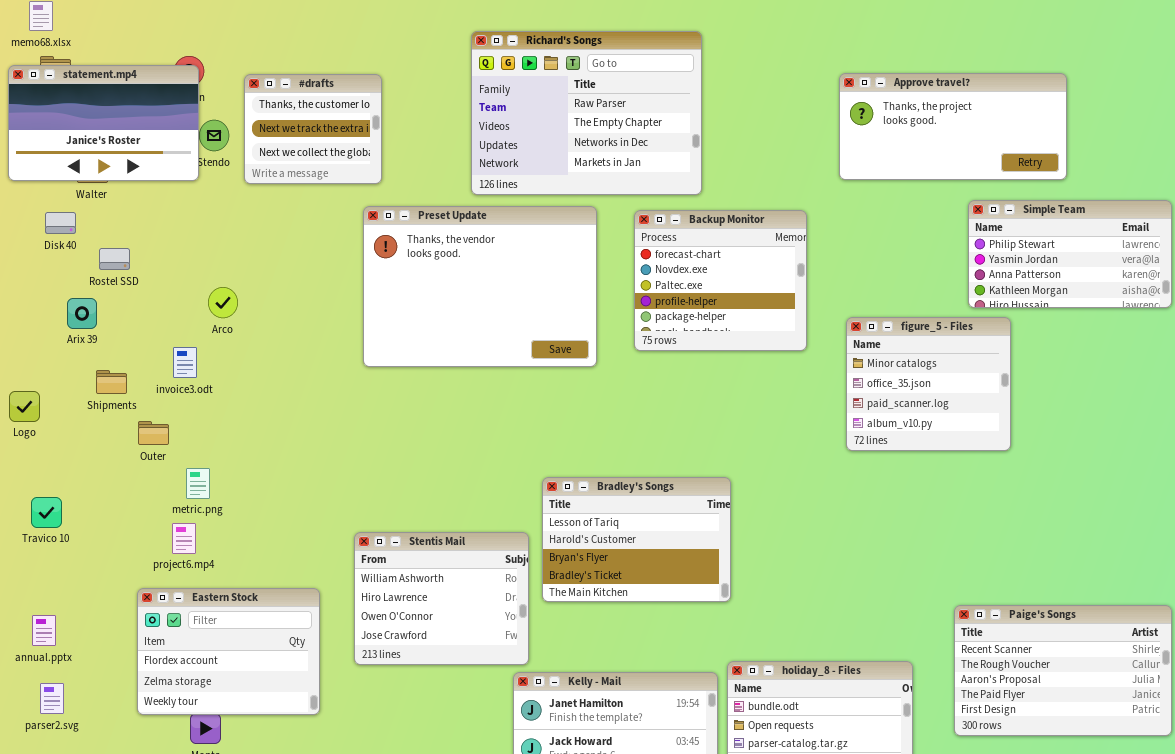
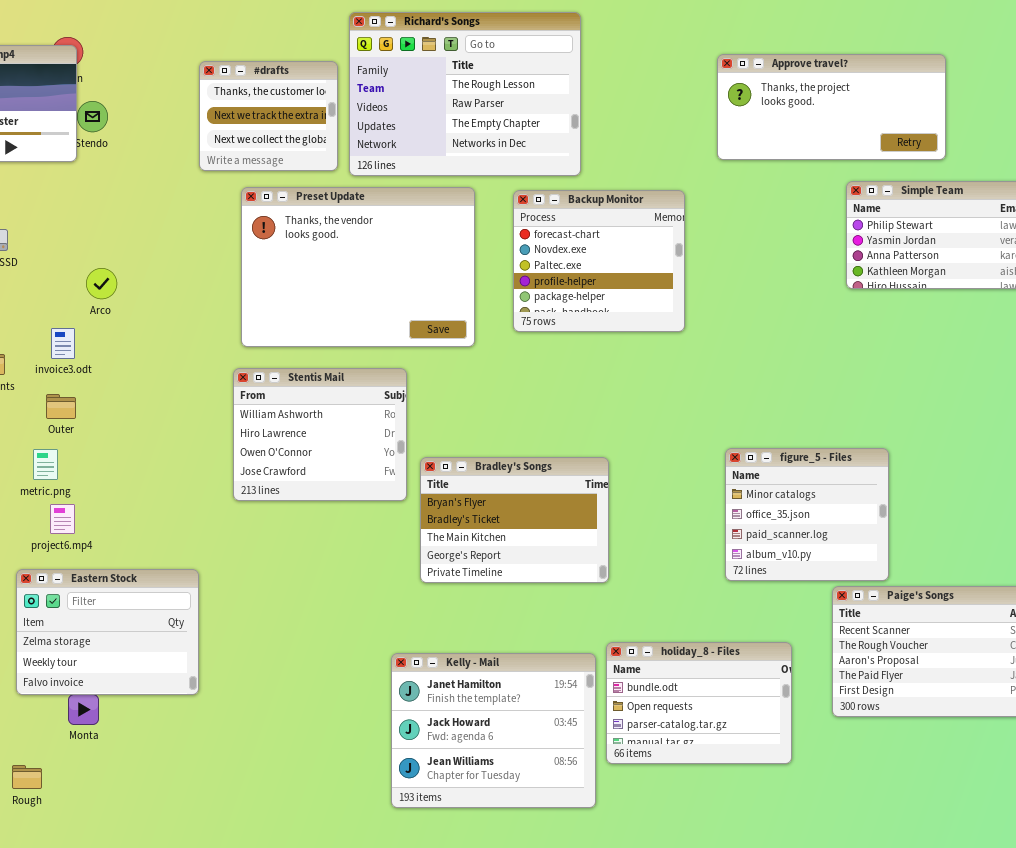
Richard's Songs: [471,31,702,195] -> [349,12,581,176], scrolled up 1 row
#drafts: [244,74,382,184] -> [199,61,338,171], moved
figure_5 - Files: [846,317,1011,451] -> [725,448,889,581], moved
Outer: [138,421,169,445] -> [46,394,76,419], moved
metric.png: [186,468,210,499] -> [33,449,58,480], moved
Bradley's Songs: [542,477,731,602] -> [420,457,609,583], scrolled down 2 rows
Stentis Mail: [354,532,529,665] -> [233,368,407,501], moved
Eastern Stock: [137,588,320,715] -> [16,569,199,695], scrolled down 1 row

